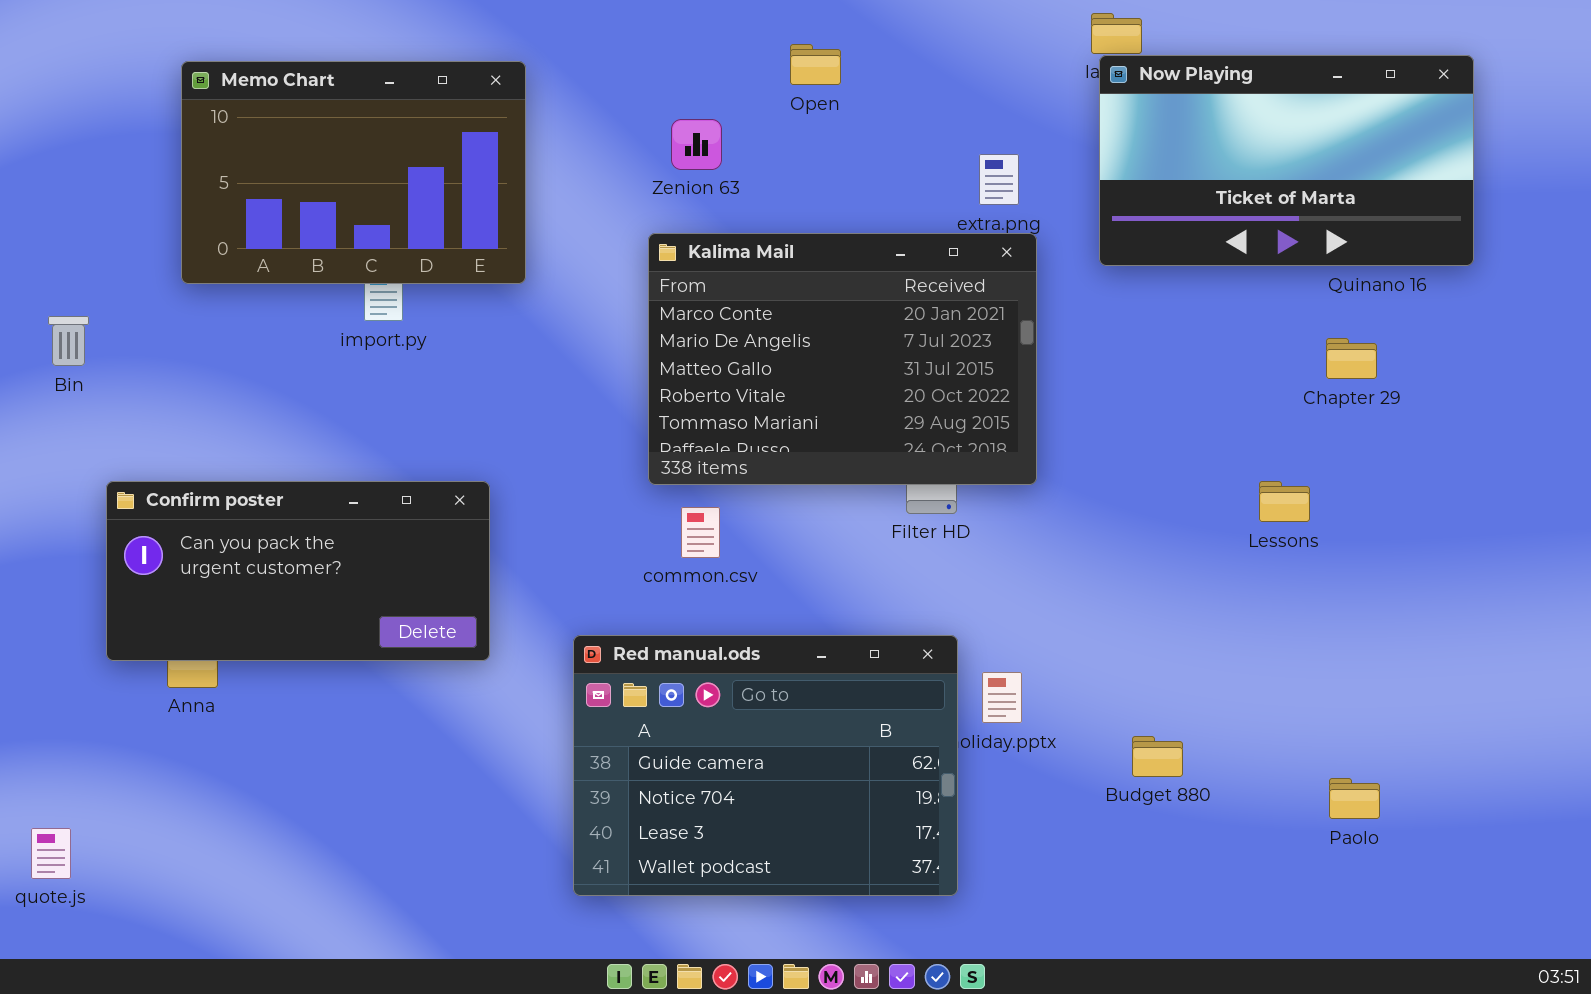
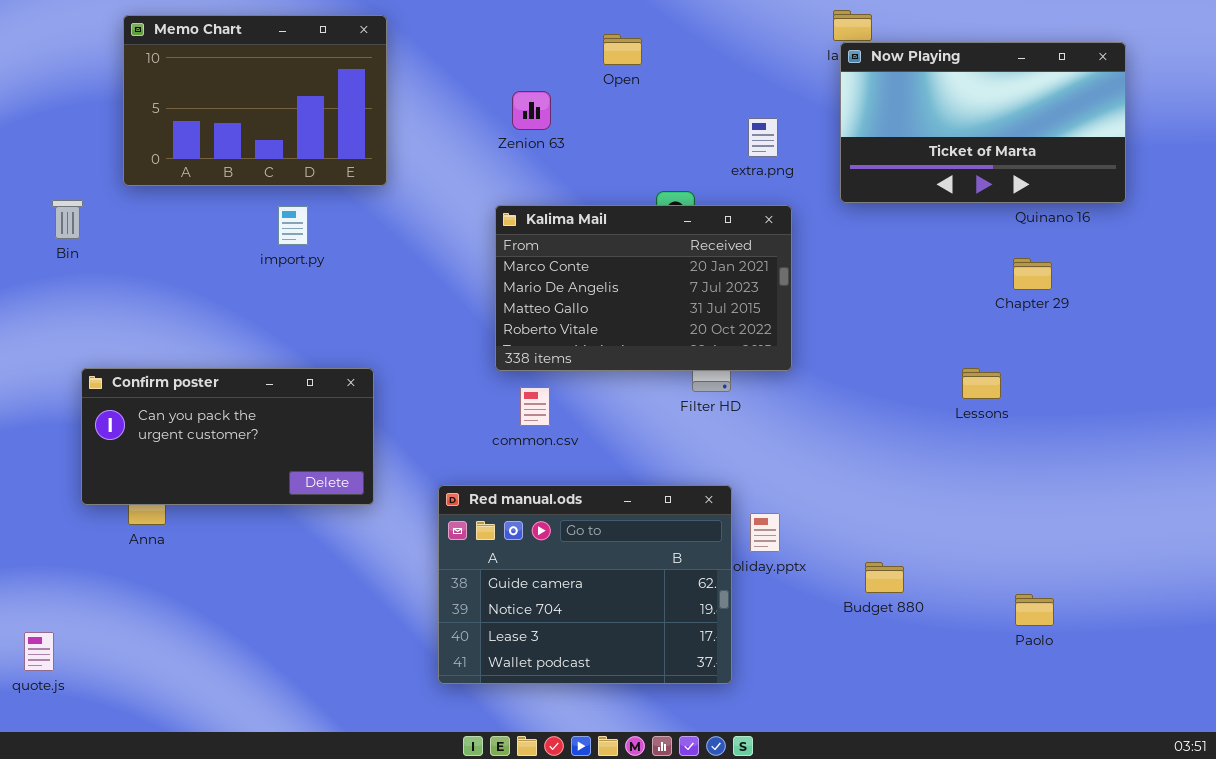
Memo Chart: [181,61,526,284] -> [123,15,387,186], moved
Kalima Mail: [648,233,1037,485] -> [495,205,792,371], resized
Bin: [48,316,89,366] -> [52,200,83,239], moved

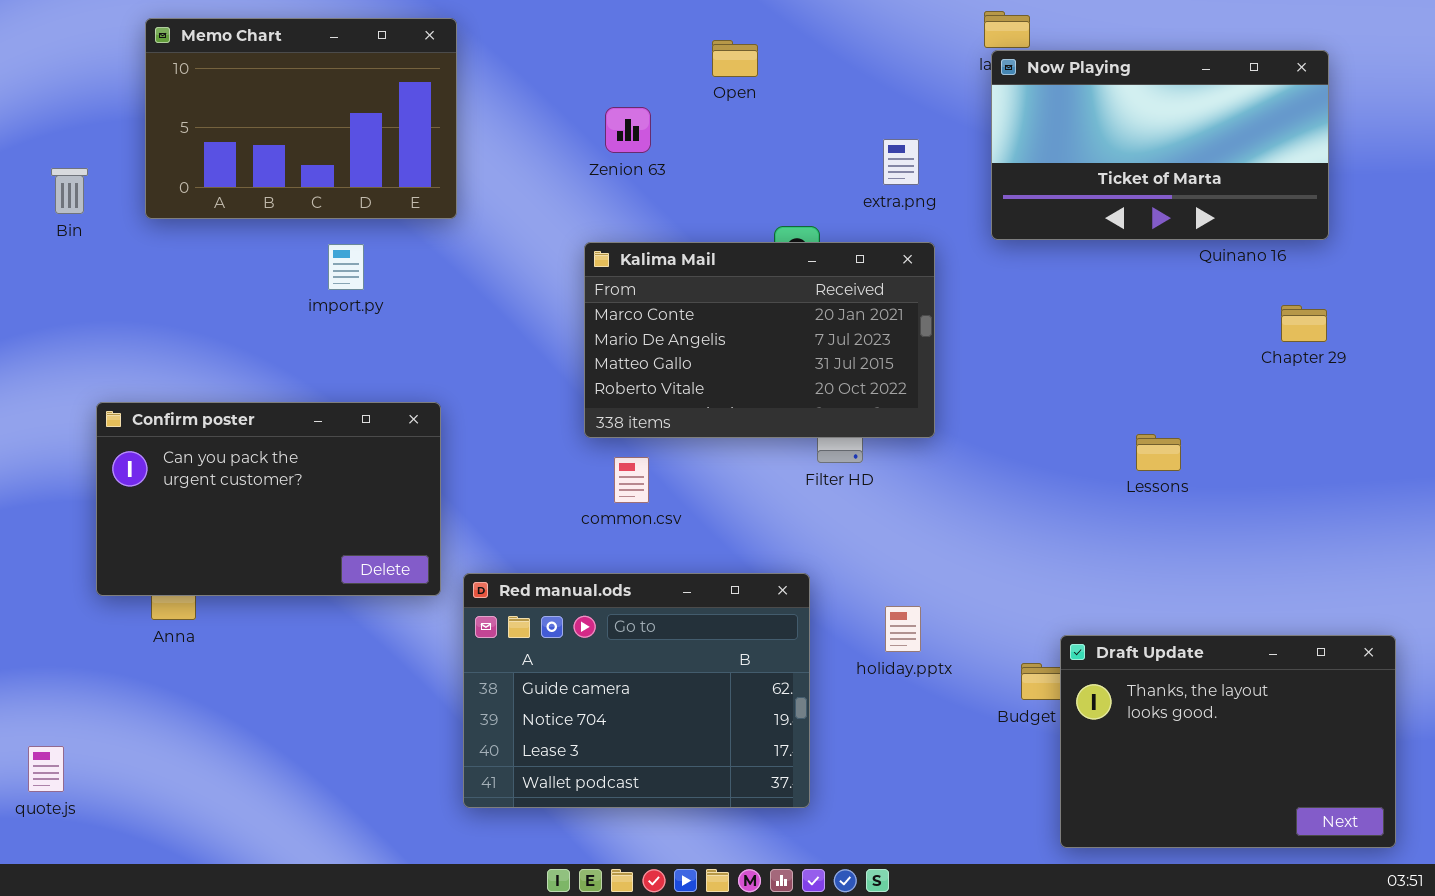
Bin: [52,200,83,239] -> [51,168,88,214], moved
Chapter 29: [1013,258,1052,290] -> [1281,305,1327,342], moved
Confirm poster: [81,368,374,505] -> [96,402,441,596], resized
Red manual.ods: [438,485,732,684] -> [463,573,810,808], moved
Draft Update: none -> [1060,635,1396,848], opened

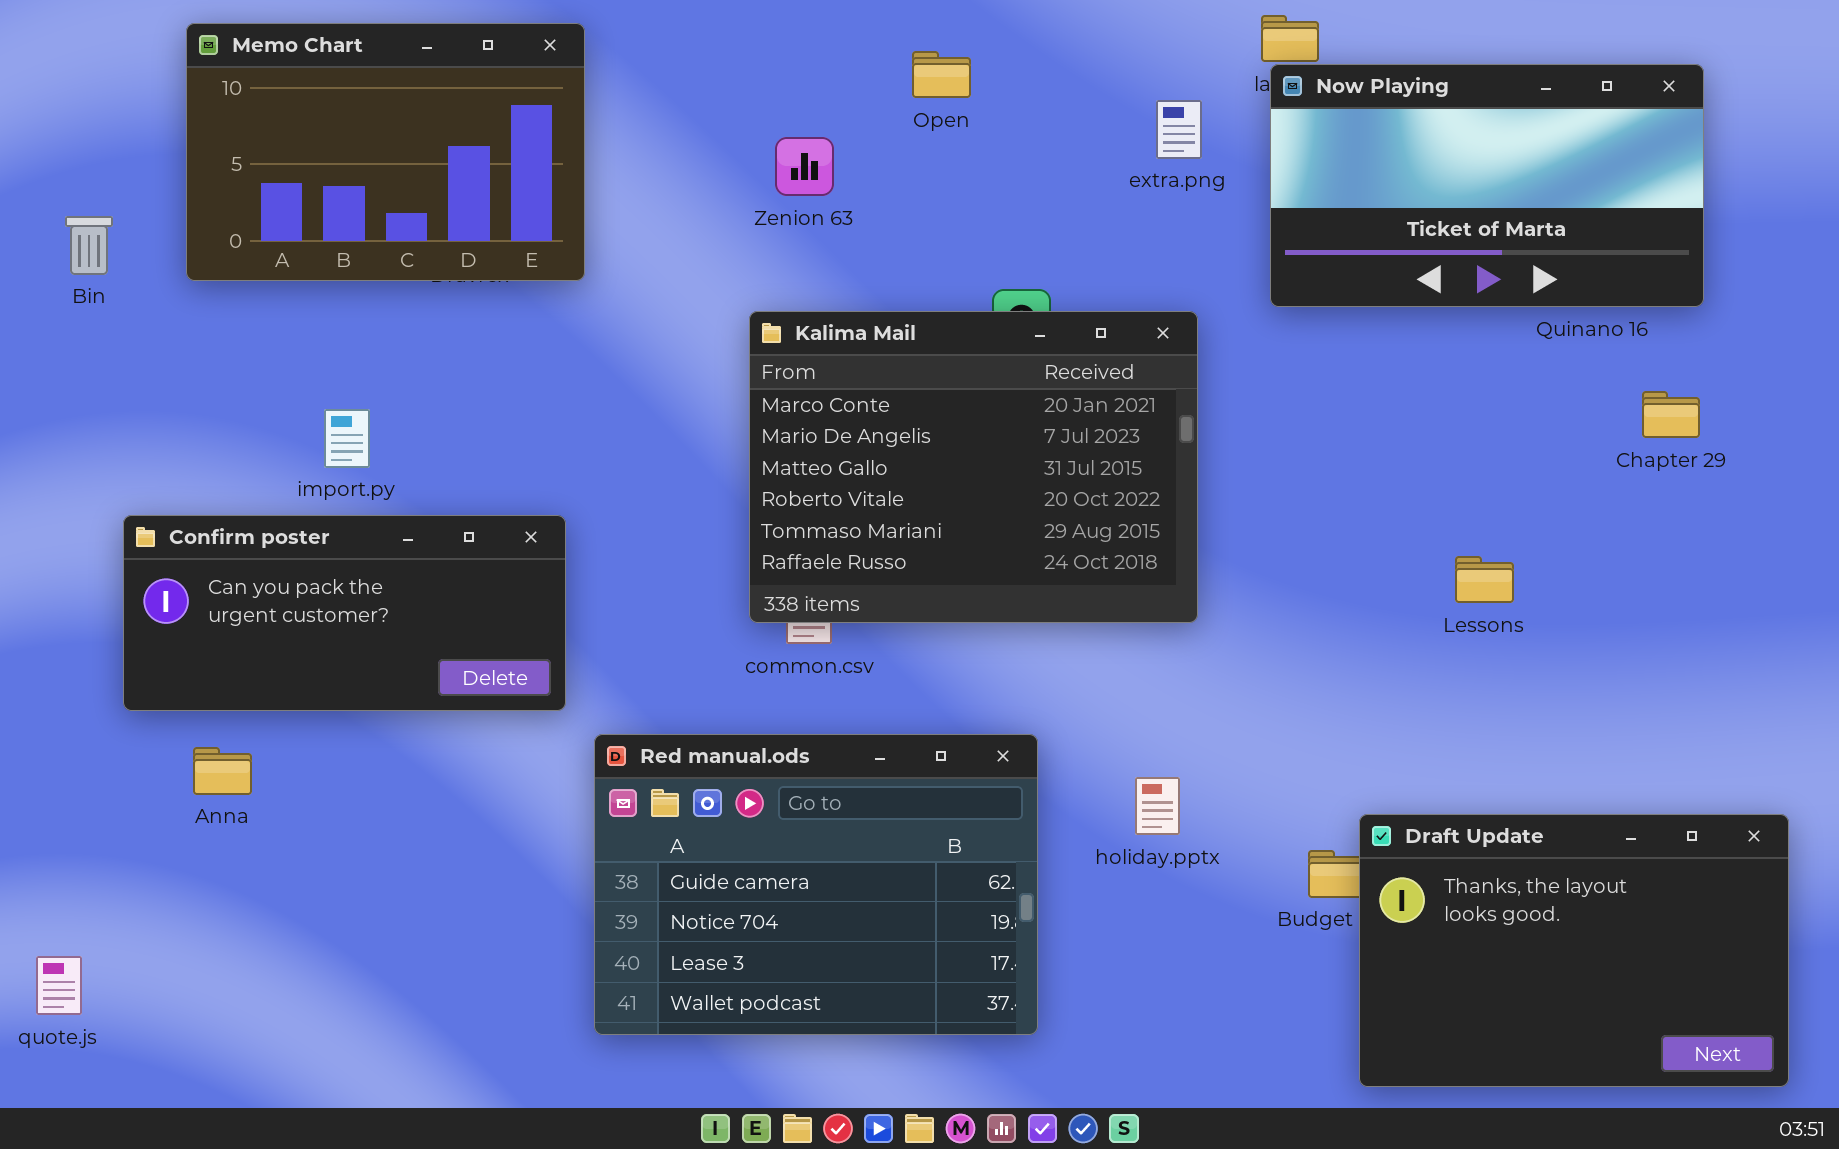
extra.png: [883,139,919,185] -> [1156,100,1202,159], moved
Kalima Mail: [584,242,935,438] -> [749,311,1198,623], resized
import.py: [328,244,364,290] -> [324,409,370,468], moved
Confirm poster: [96,402,441,596] -> [123,515,566,711], resized

